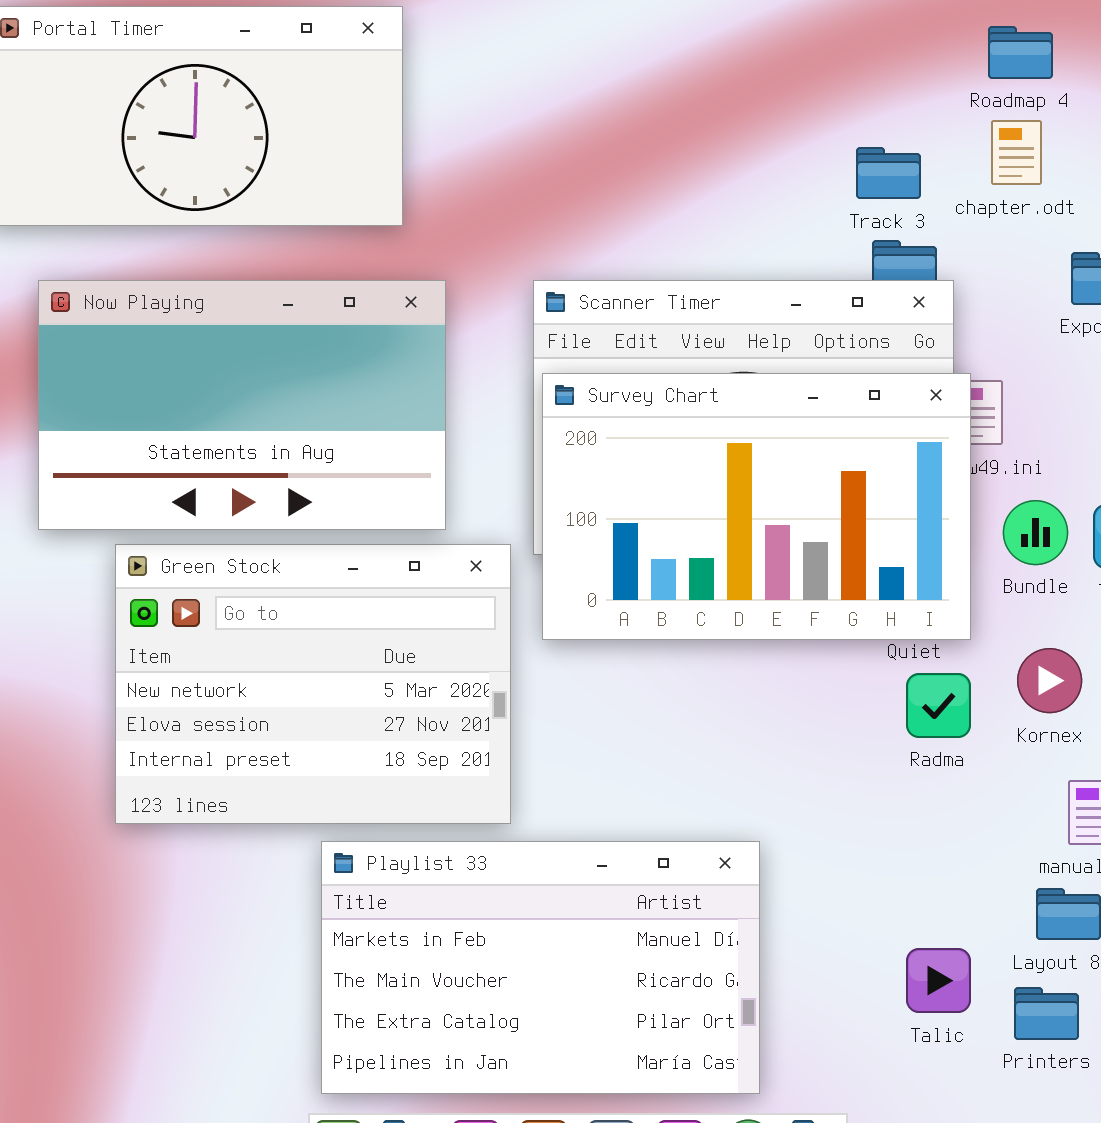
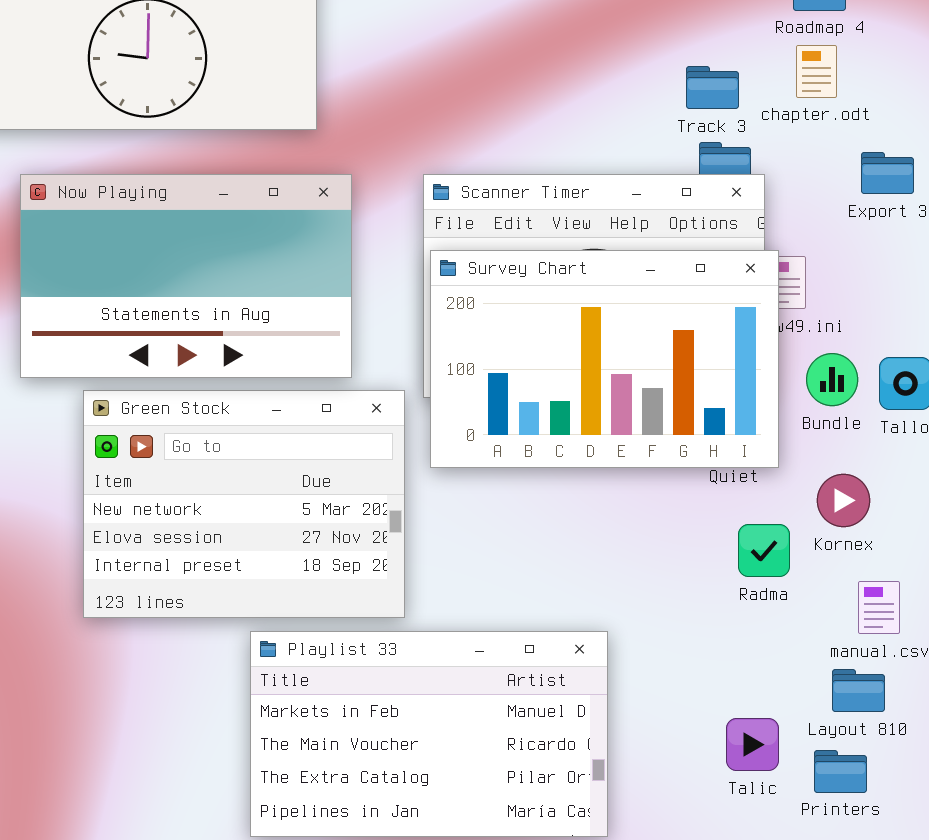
Radma: [906,673,971,738] -> [738,524,790,577], moved

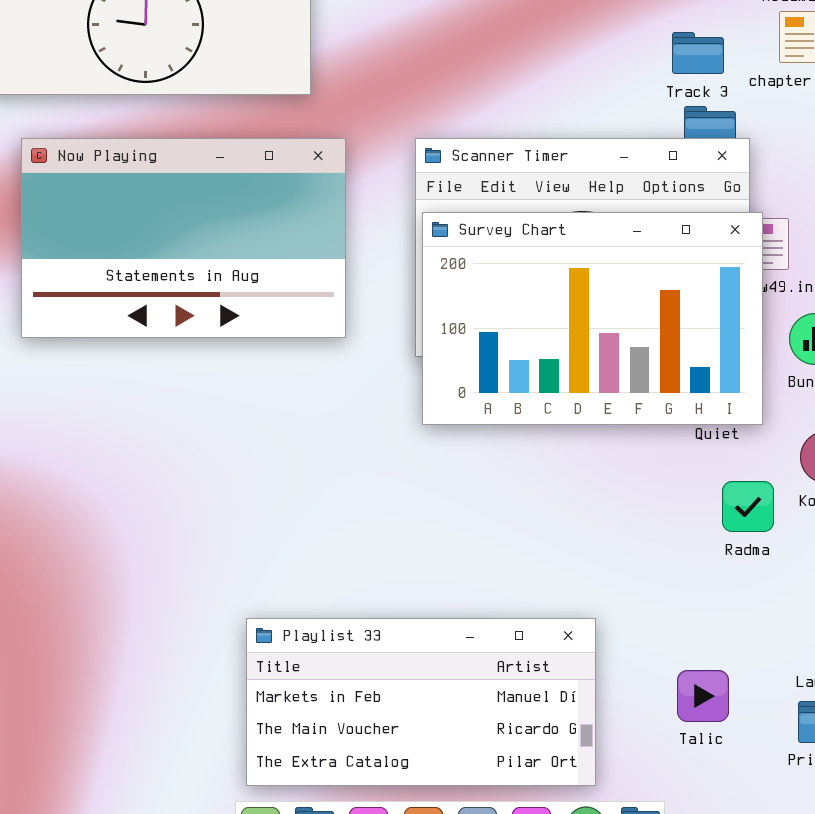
Green Stock: [83,390,405,618] -> none, closed
Playlist 33: [250,631,608,837] -> [246,618,596,786], resized
Talic: [726,718,779,771] -> [677,670,729,722], moved

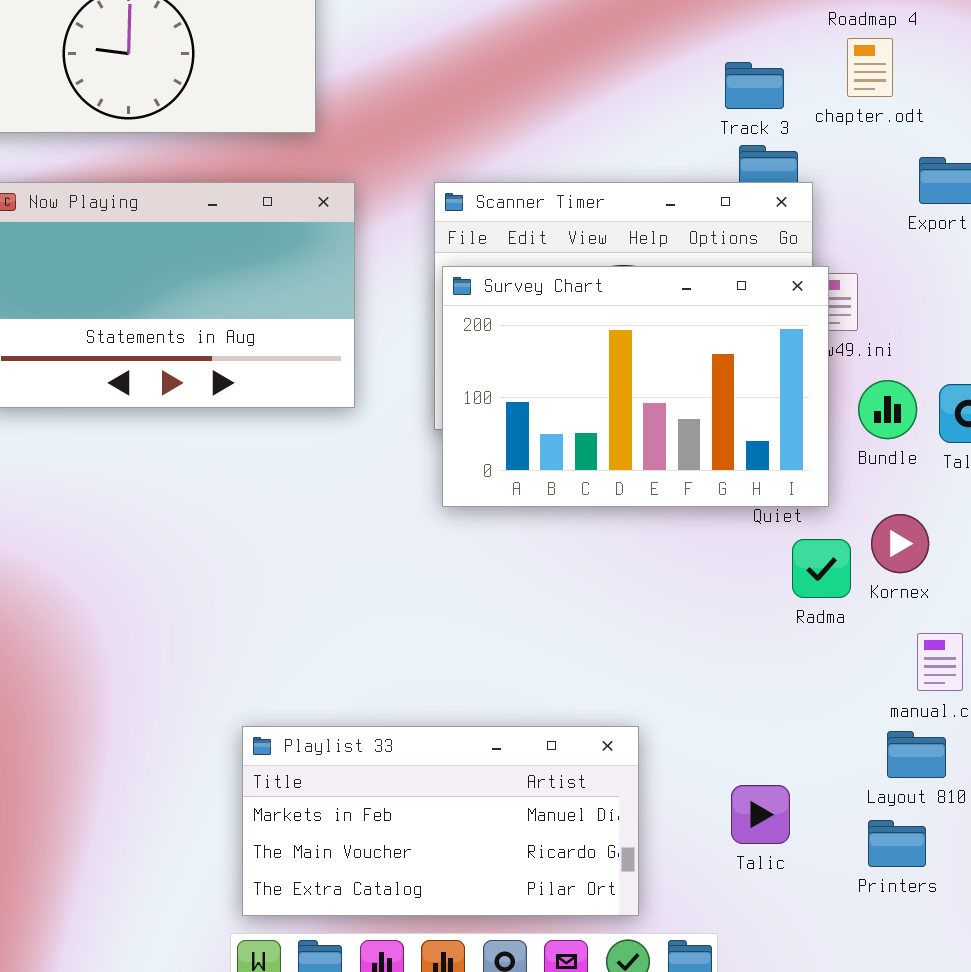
Radma: [722,481,774,532] -> [792,539,851,598], moved

